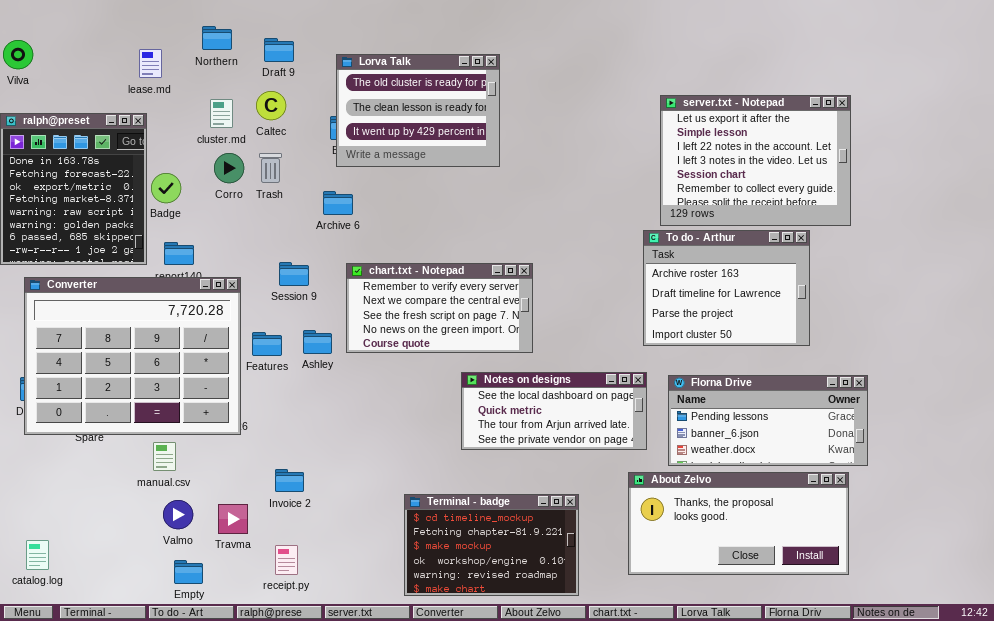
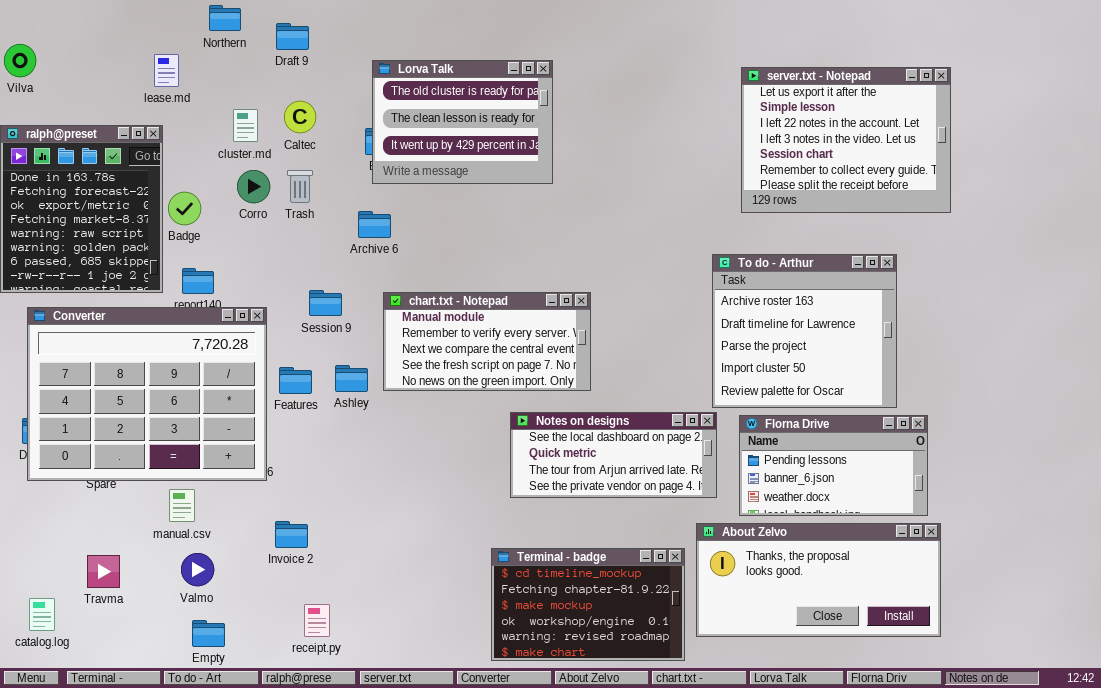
Northern: [202,26,232,50] -> [209,5,241,31], moved
Draft 9: [264,38,294,62] -> [276,23,309,50], moved
server.txt - Notepad: [660,95,851,226] -> [741,67,951,213], moved
To do - Arthur: [643,230,810,346] -> [712,254,897,408], resized
chart.txt - Notepad: [346,263,533,353] -> [383,292,591,391], scrolled up 1 row
Florna Drive: [668,375,868,466] -> [739,415,928,516], resized
Invoice 2: [275,469,304,492] -> [275,521,308,548], moved
Terminal - badge: [404,494,579,596] -> [491,548,685,661], moved
Travma: [218,504,248,534] -> [87,555,120,588], moved

